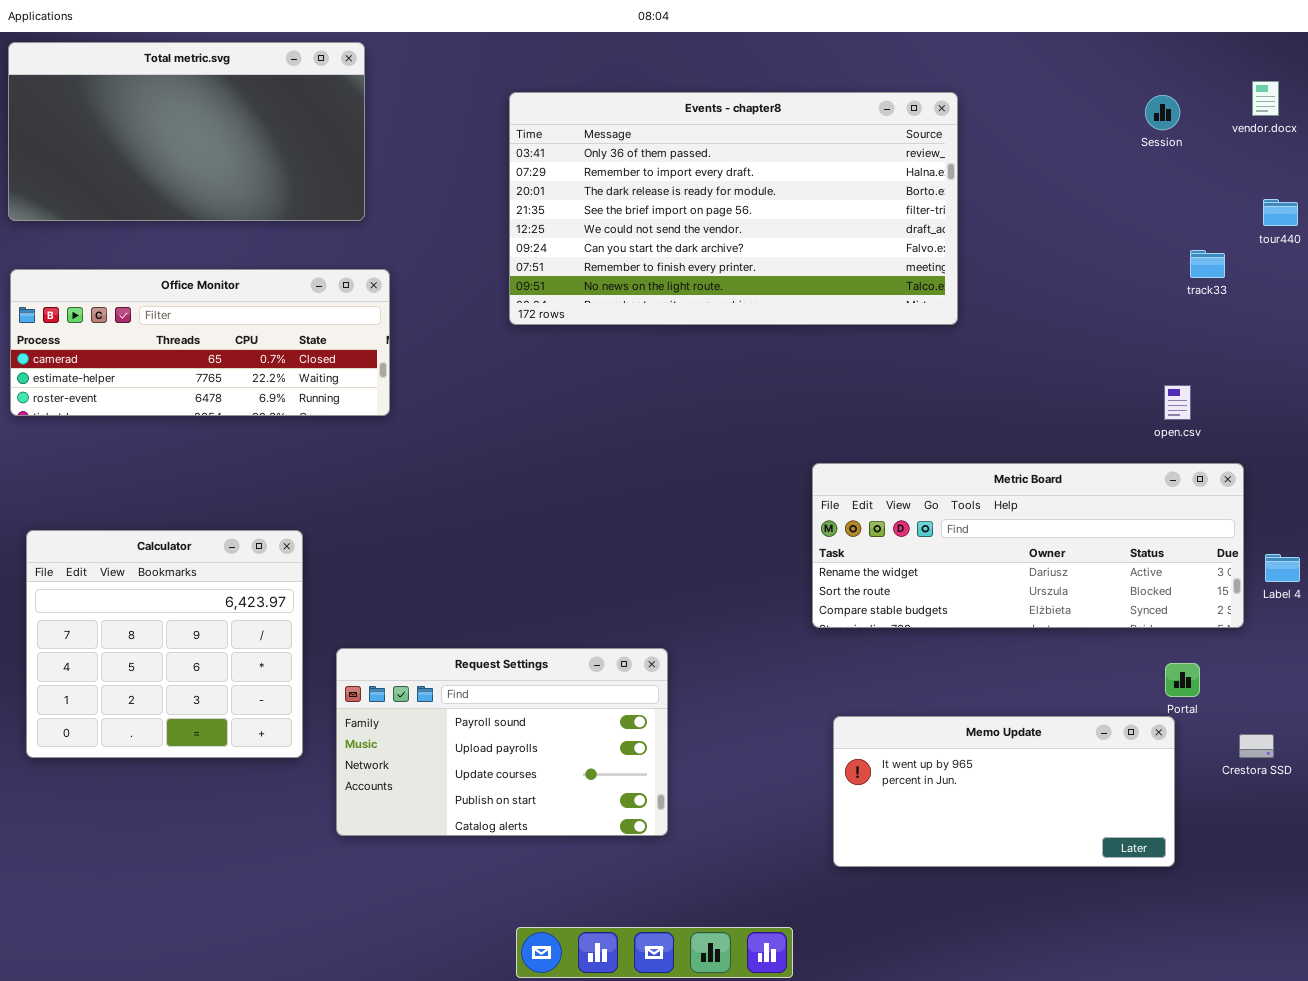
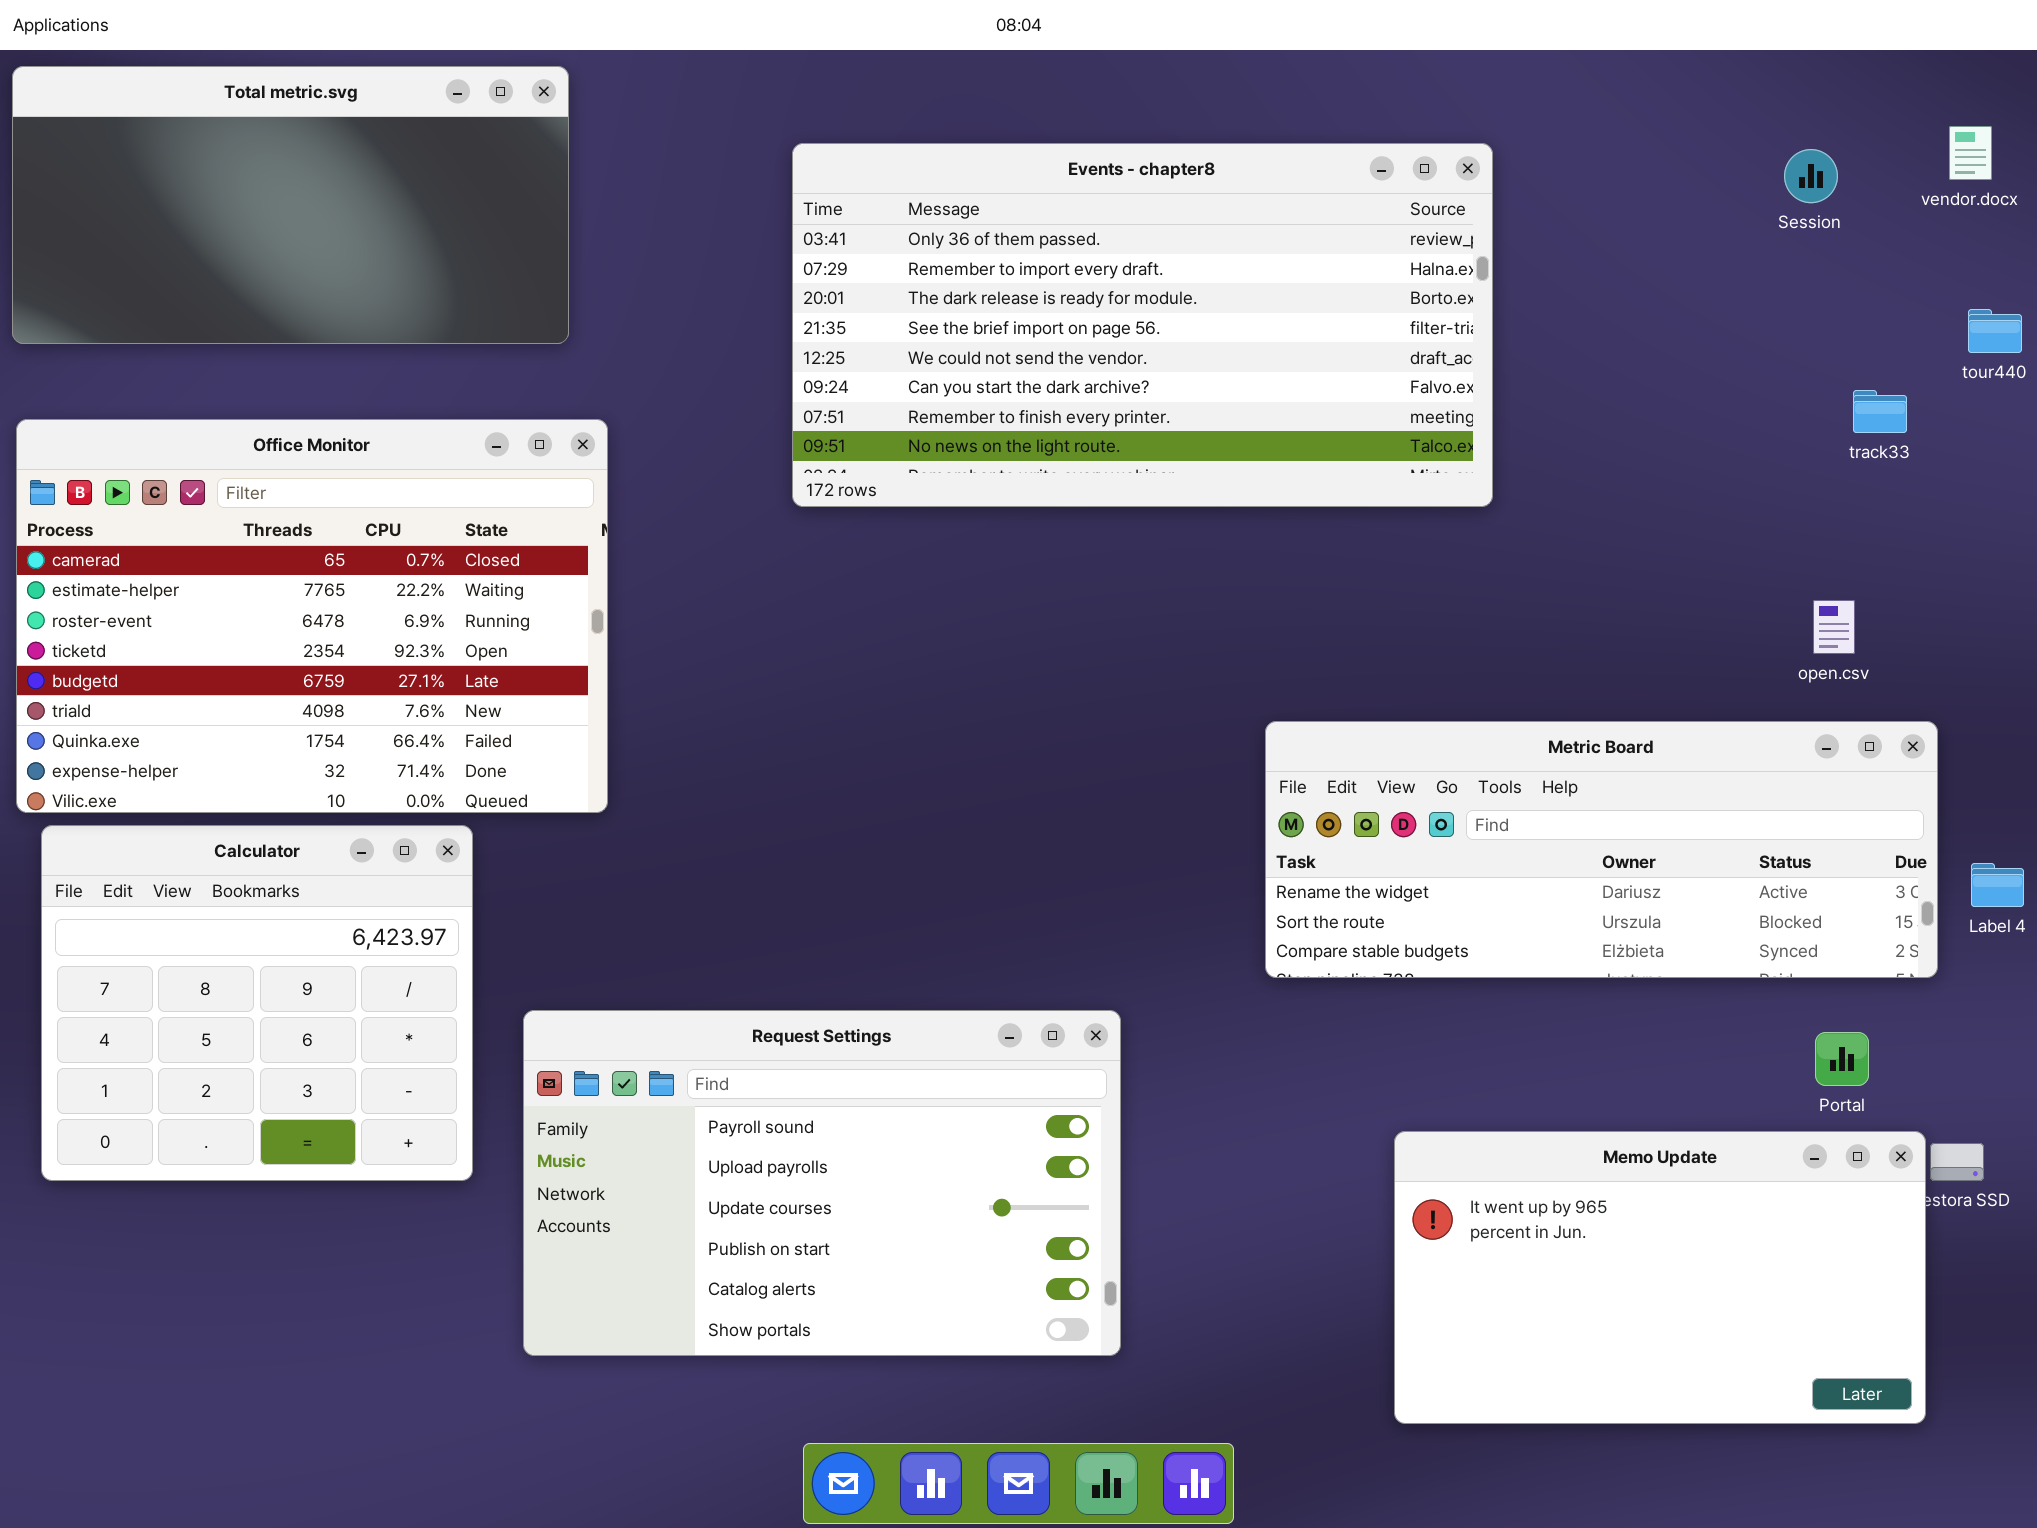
Office Monitor: [10,269,390,416] -> [16,419,608,813], resized
Request Settings: [336,648,668,836] -> [523,1010,1121,1356], resized
Memo Update: [833,716,1175,867] -> [1394,1131,1926,1424], moved, resized

